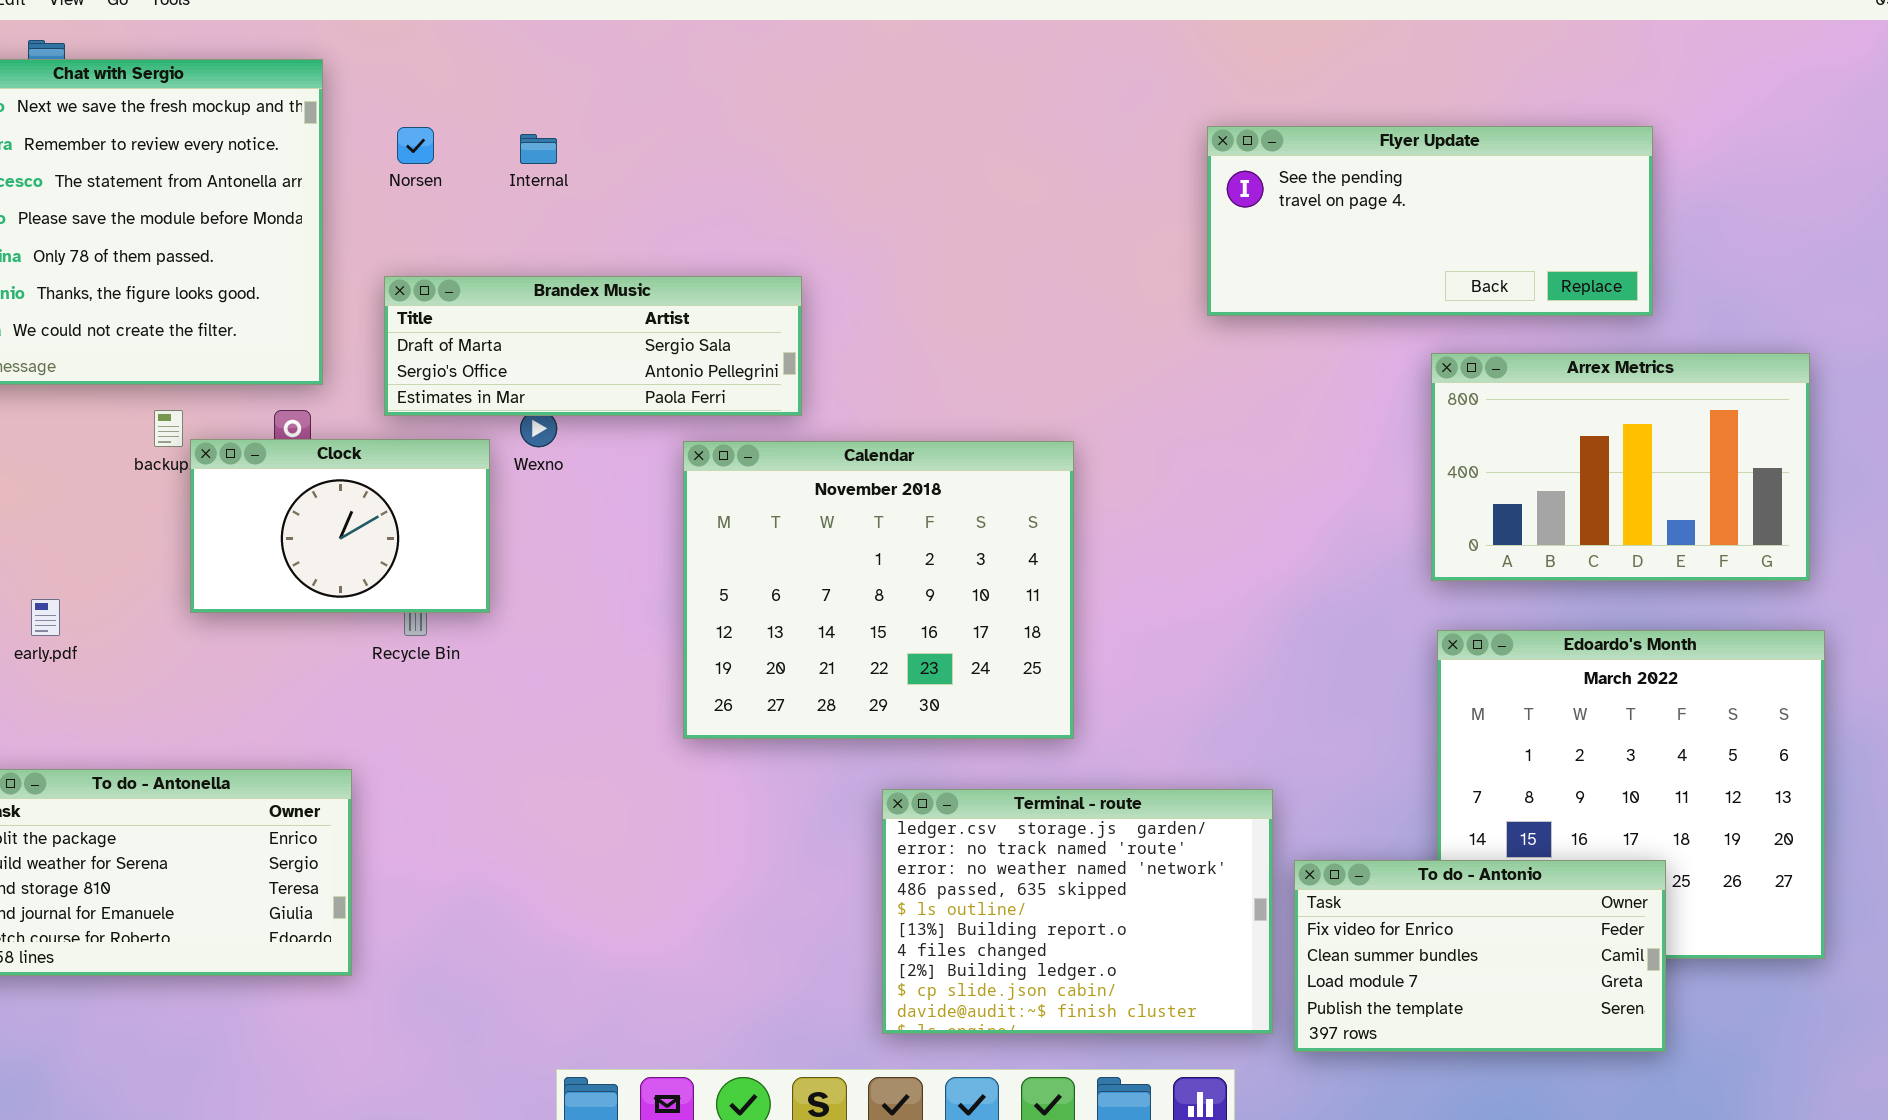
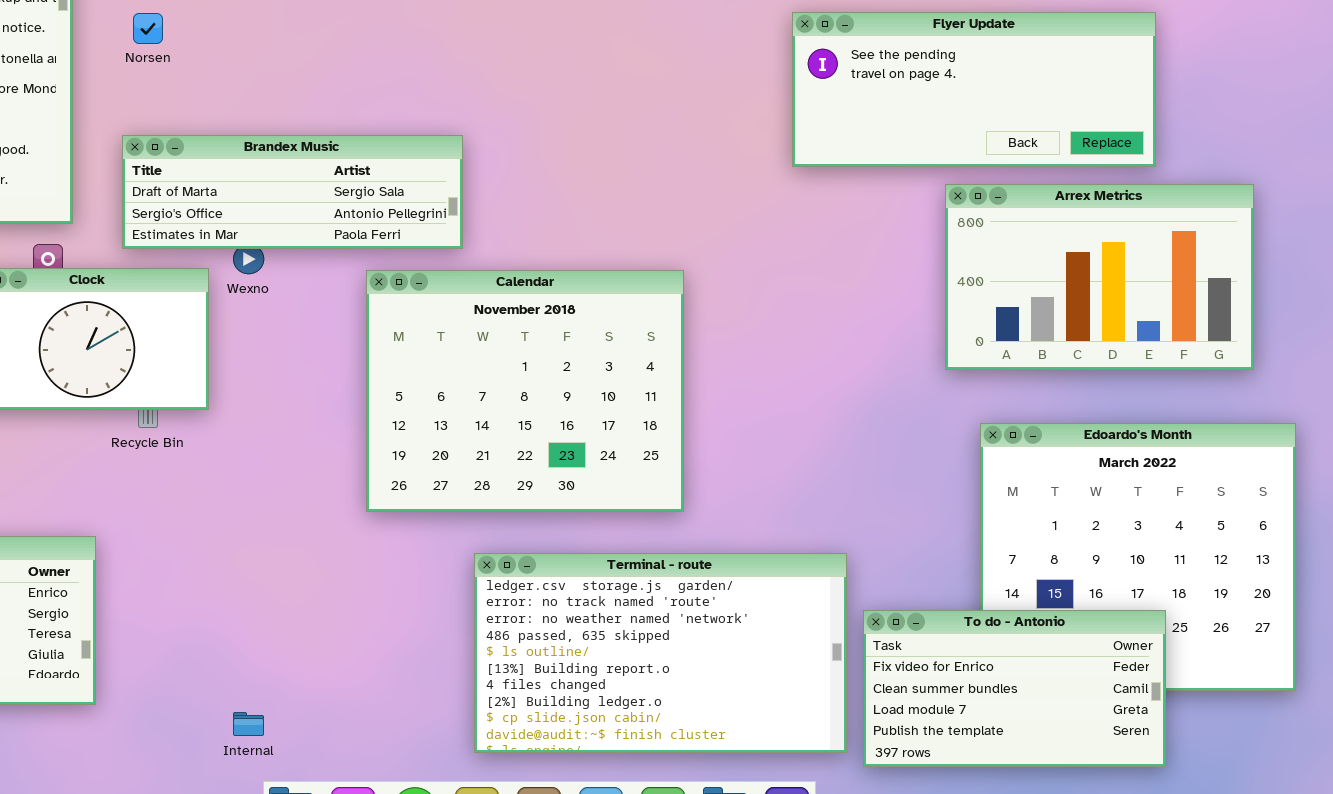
Internal: [520,134,557,164] -> [233,712,264,736], moved
Arrex Metrics: [1431,353,1810,581] -> [945,184,1254,370], moved
Terminal - route: [882,789,1273,1034] -> [474,553,847,753], resized

